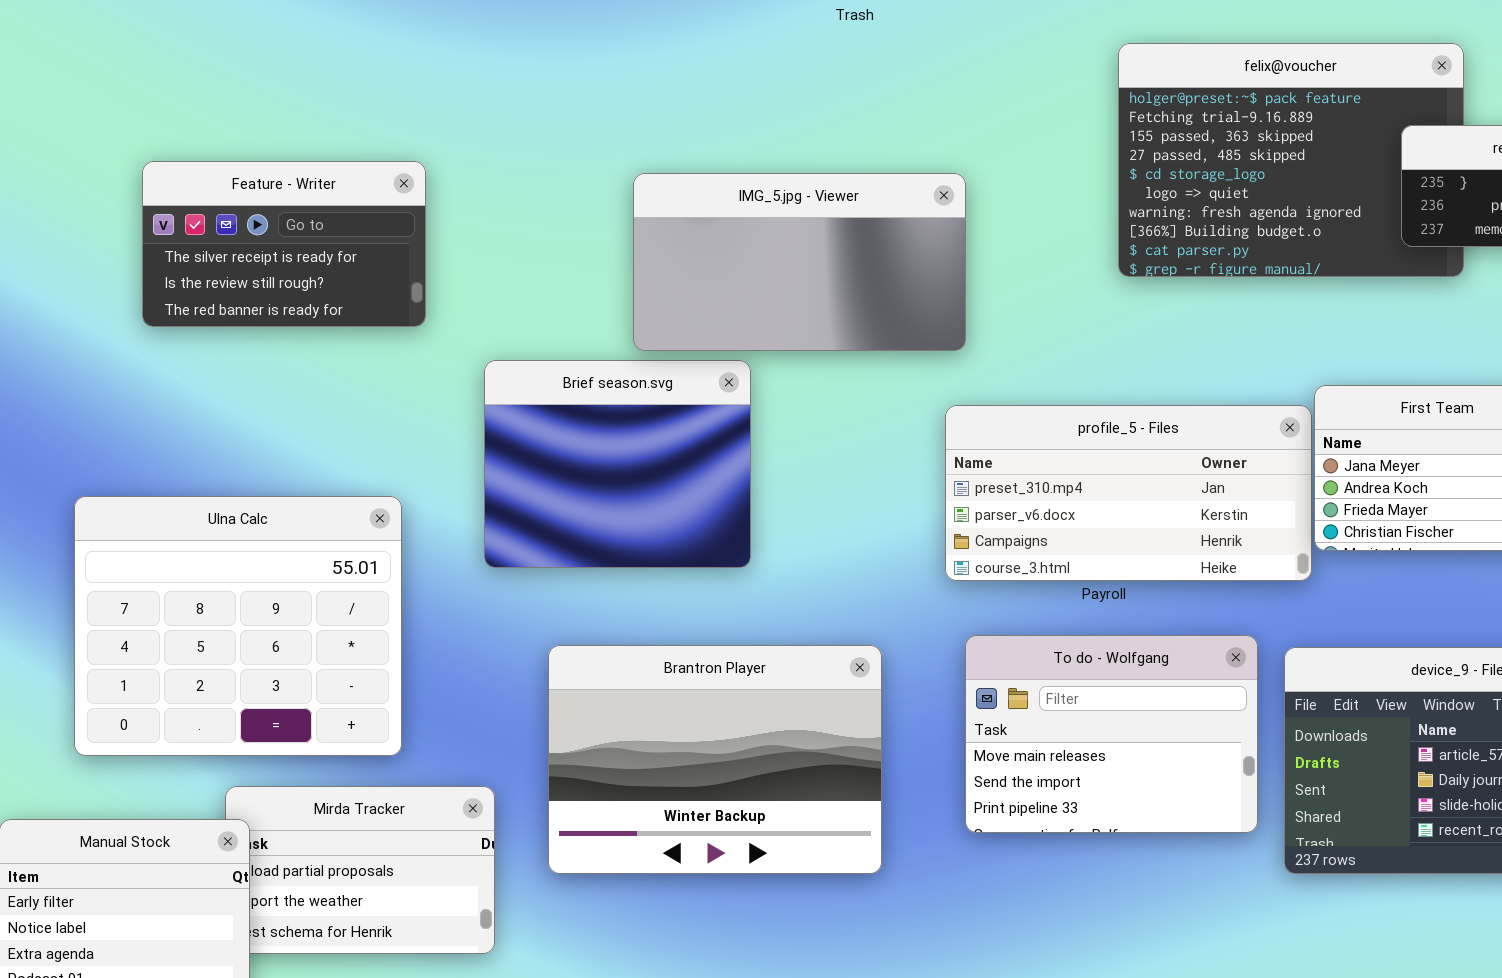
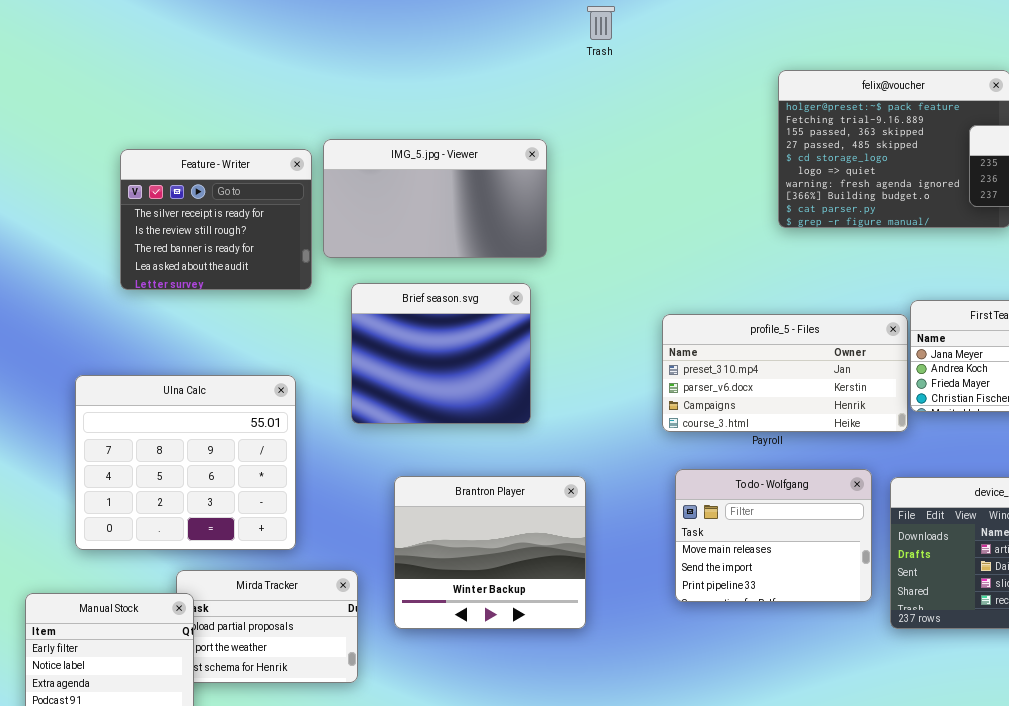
Feature - Writer: [142,161,426,327] -> [120,149,312,290], resized
IMG_5.jpg - Viewer: [633,173,966,351] -> [323,139,547,258], moved
Brantron Player: [548,645,882,874] -> [394,476,586,629], resized

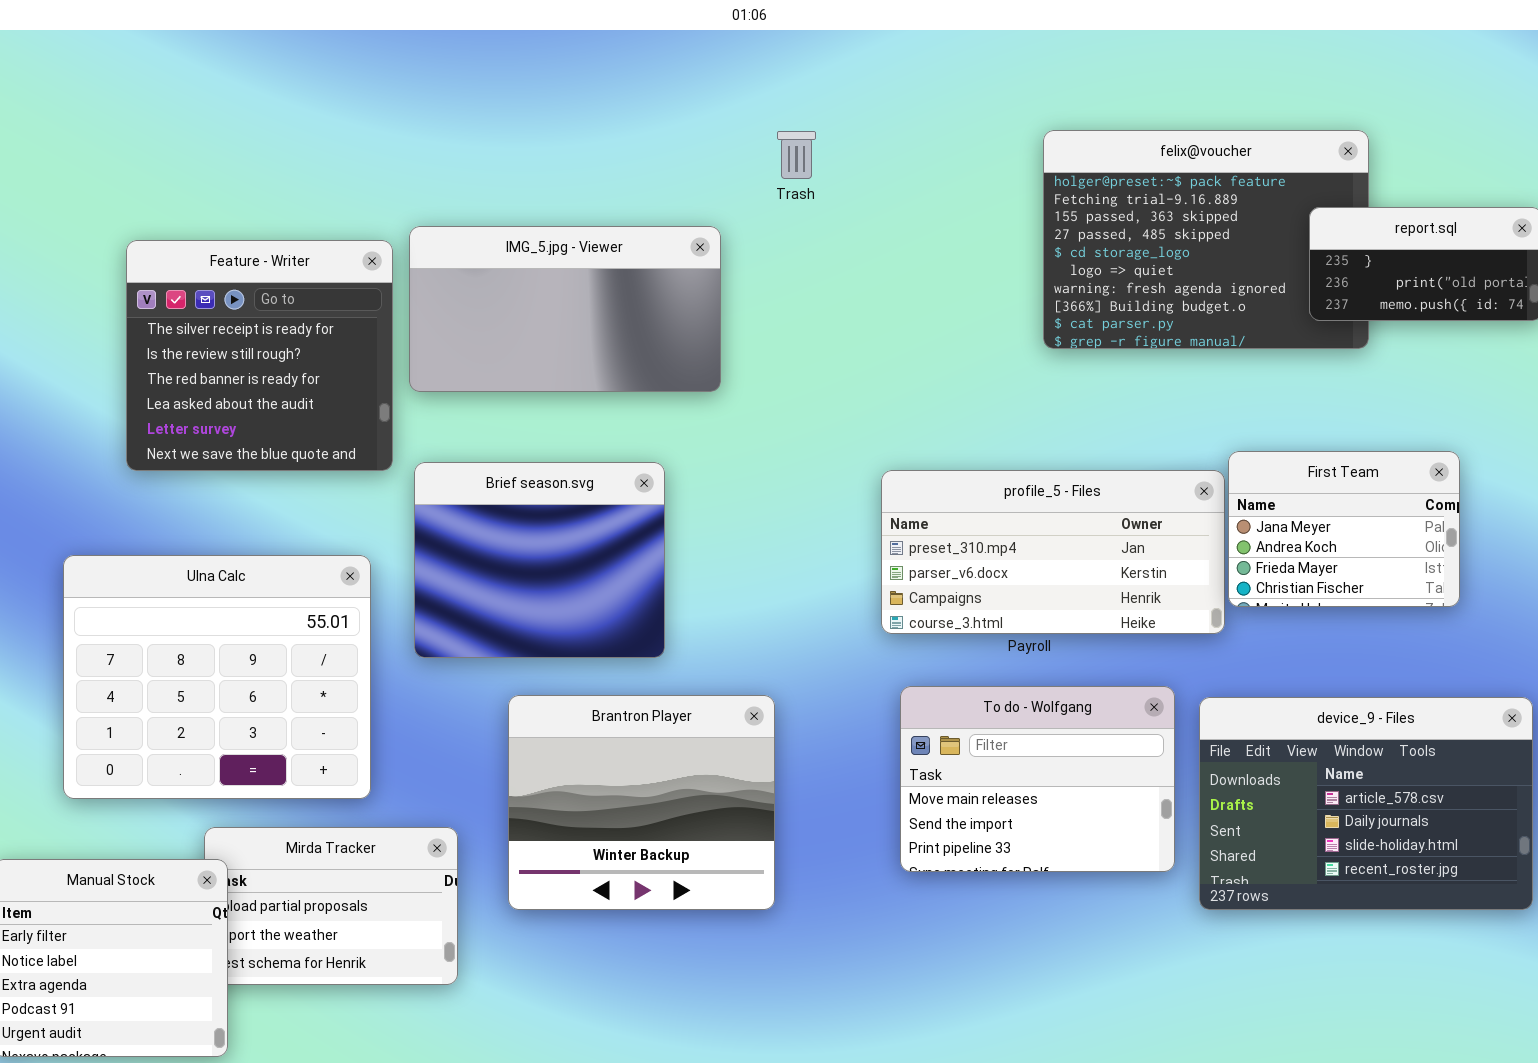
Trash: [587,6,615,40] -> [777,131,816,179], moved
Feature - Writer: [120,149,312,290] -> [126,240,393,471], resized
Brief season.svg: [351,283,531,424] -> [414,462,665,658], moved

